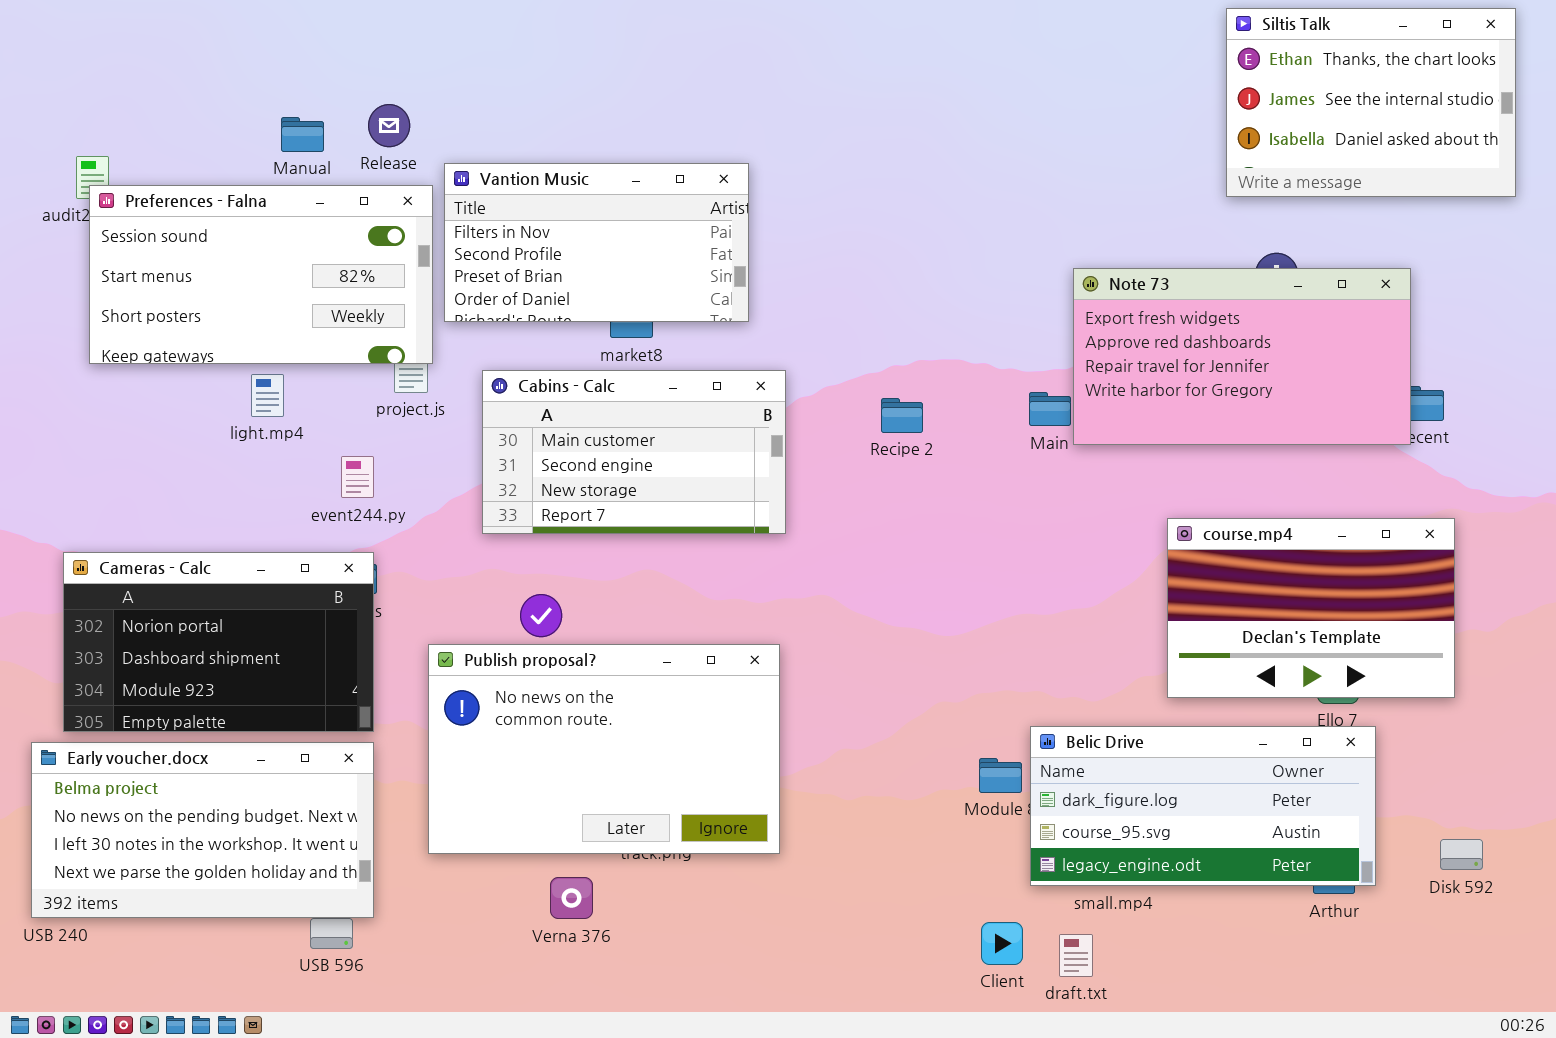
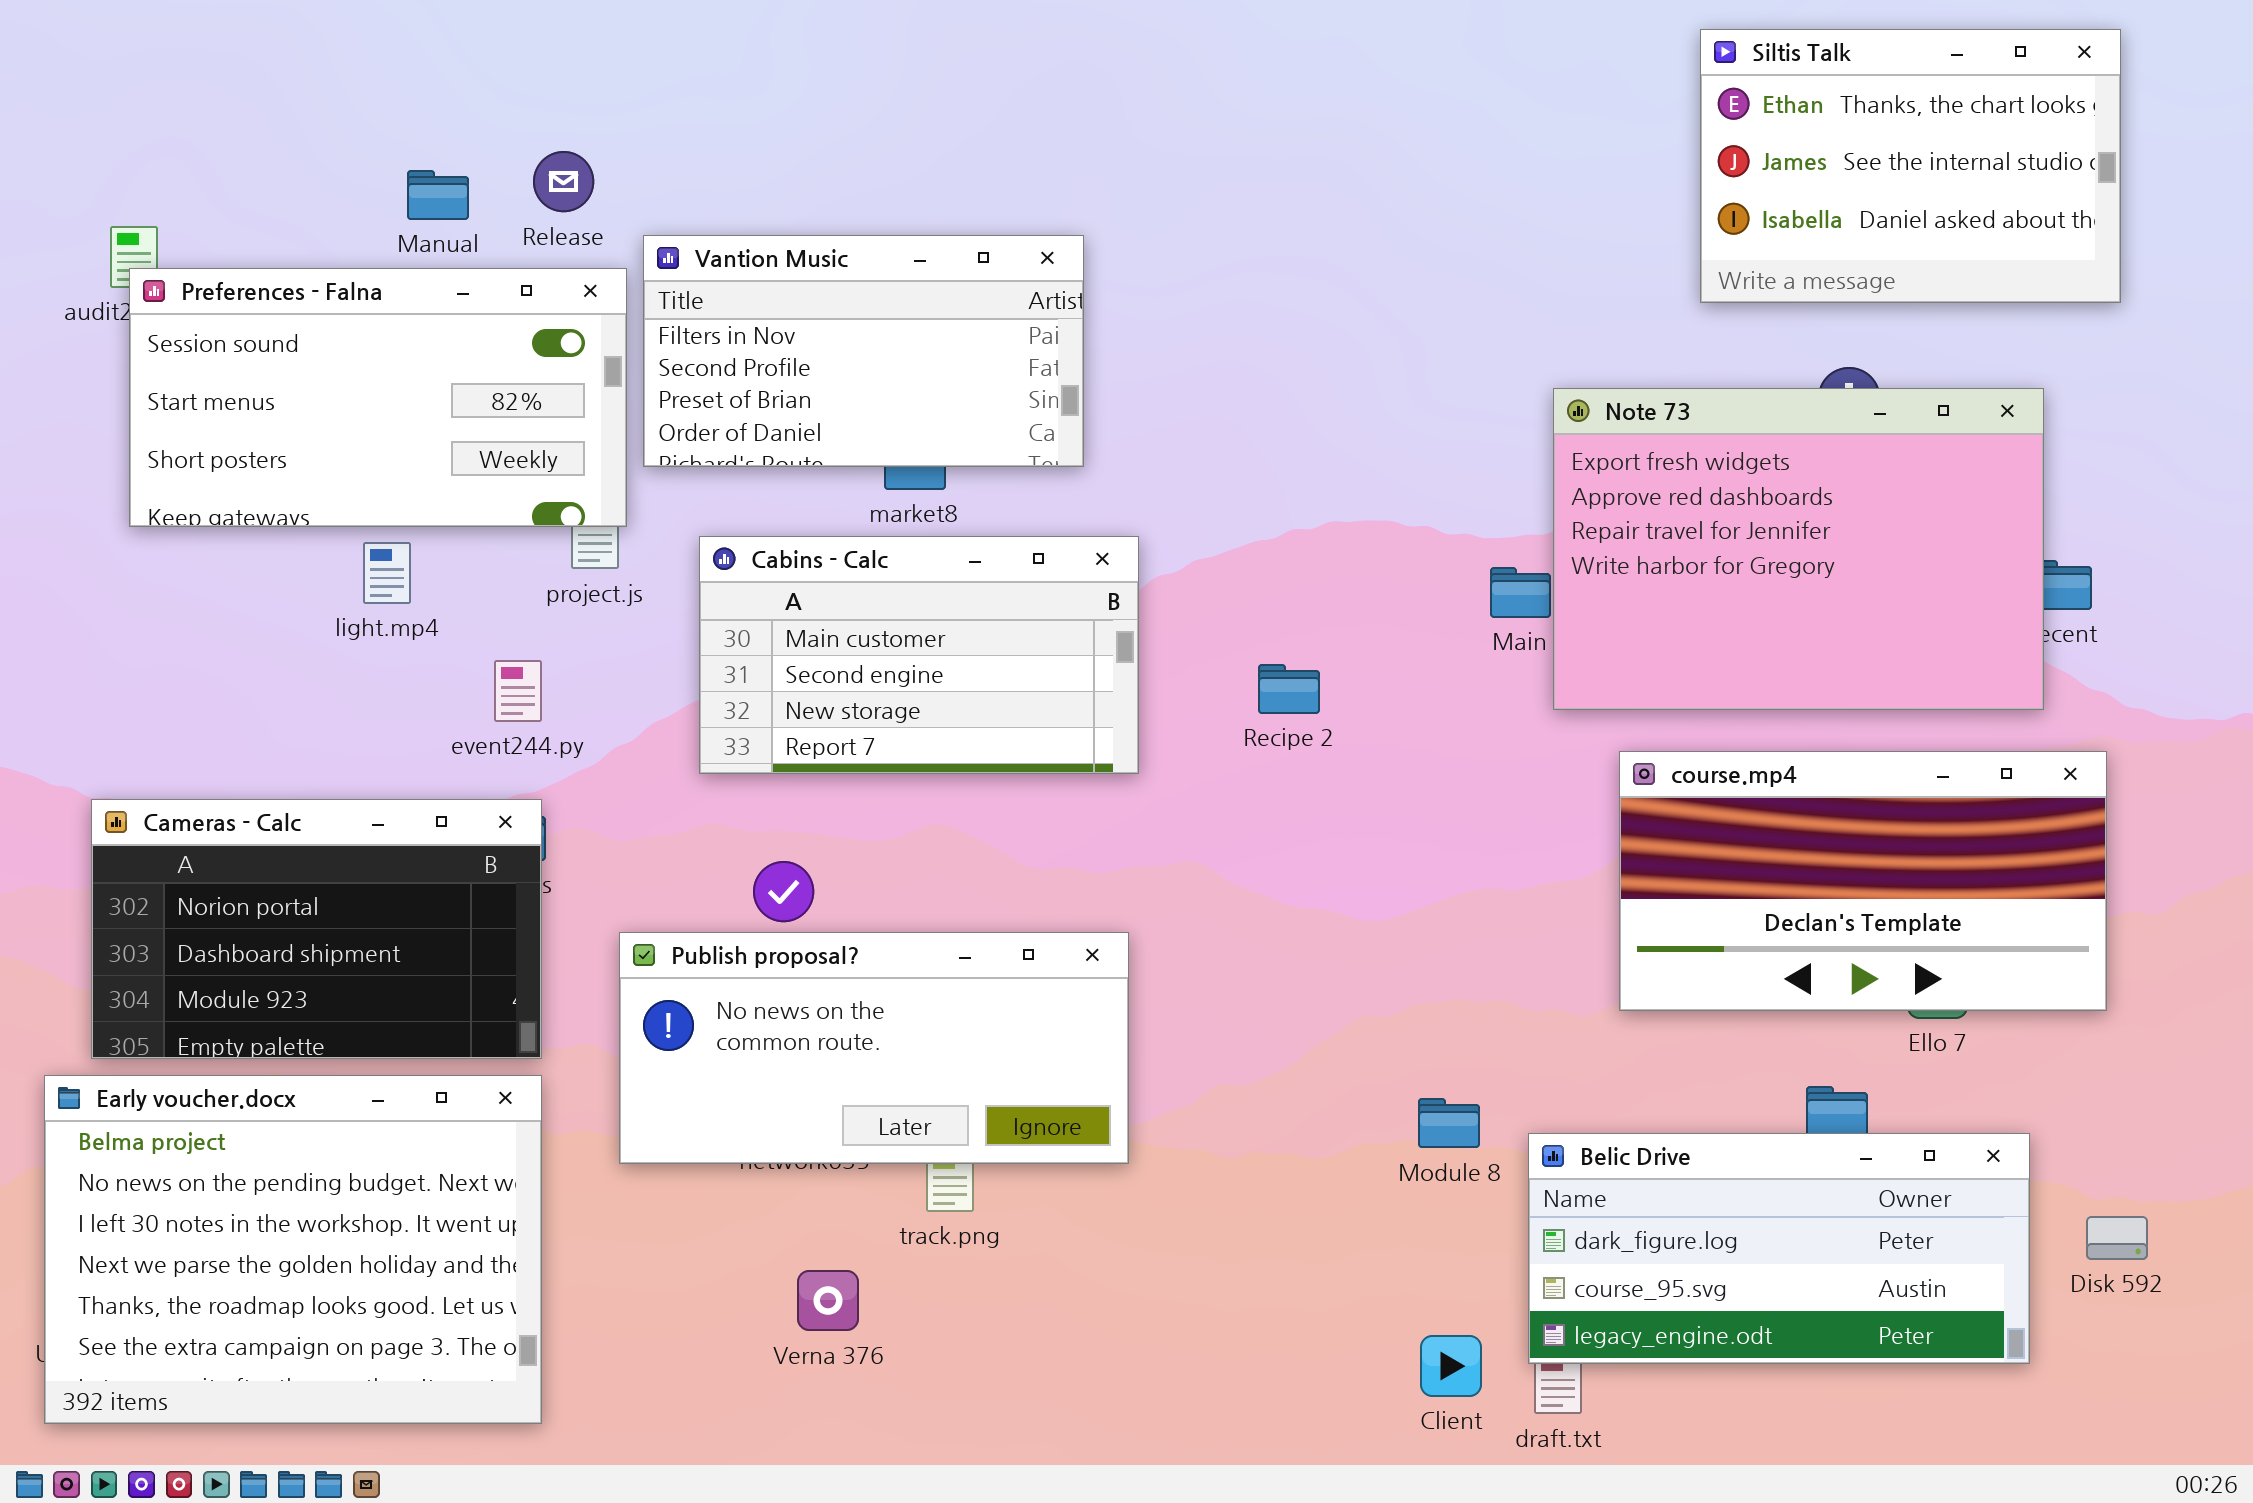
Siltis Talk: [1226,8,1516,197] -> [1700,29,2121,303], moved
Note 73: [1073,268,1411,445] -> [1553,388,2044,710], resized
Recipe 2: [881,398,923,433] -> [1258,664,1320,714], moved
course.mp4: [1167,518,1455,698] -> [1619,751,2107,1011], resized
Publish proposal?: [428,644,780,854] -> [619,932,1129,1164], resized
Belic Drive: [1030,726,1376,886] -> [1528,1133,2030,1364], moved
Early voucher.docx: [31,742,374,918] -> [44,1075,542,1424], resized

